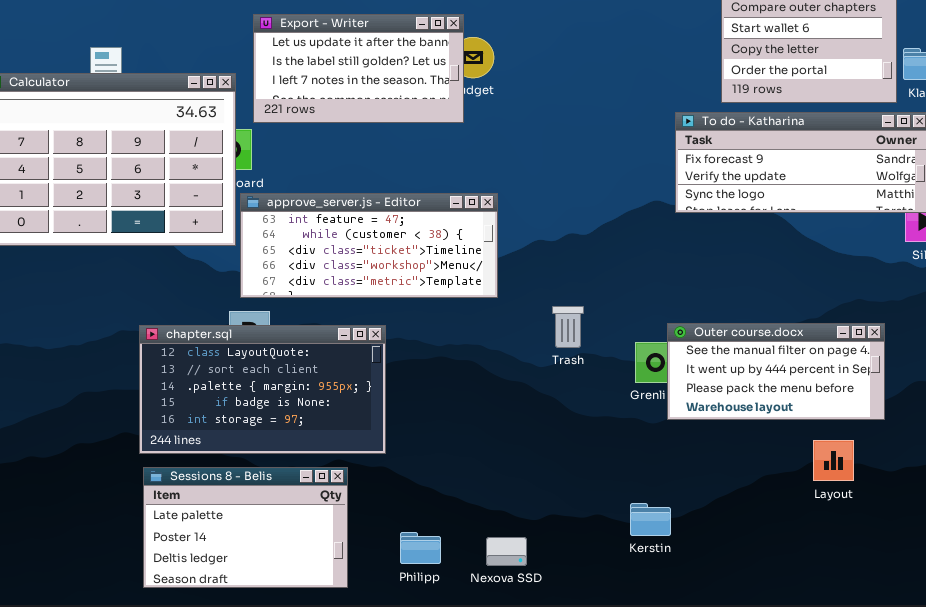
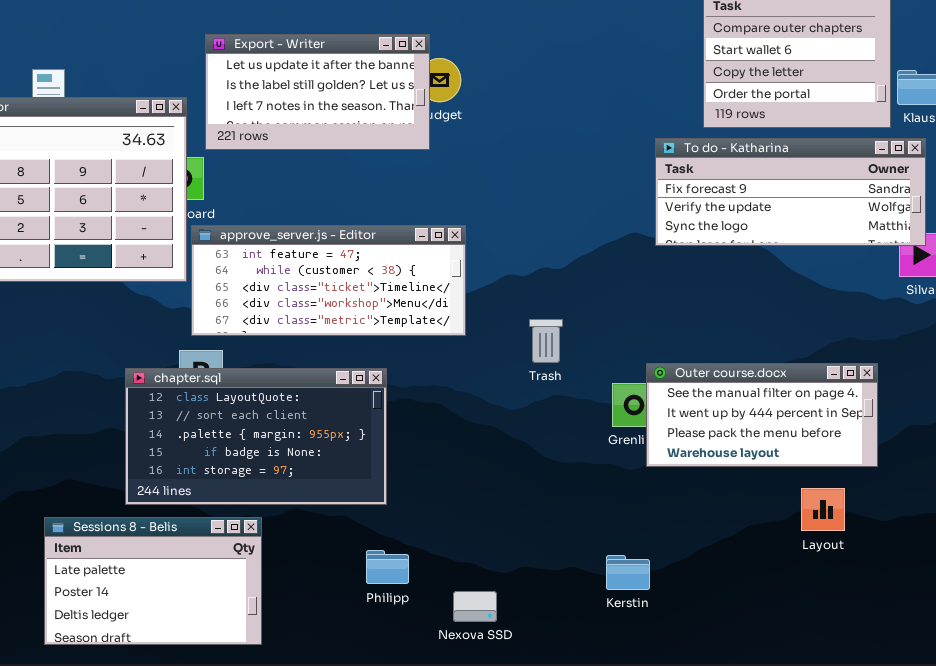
Trash: [552,306,584,348] -> [529,319,563,363], moved
chapter.sql: [139,325,386,454] -> [125,368,387,505], moved
Sessions 8 - Belis: [143,467,348,588] -> [44,517,262,645], moved
Philipp: [400,532,441,564] -> [366,550,409,584], moved

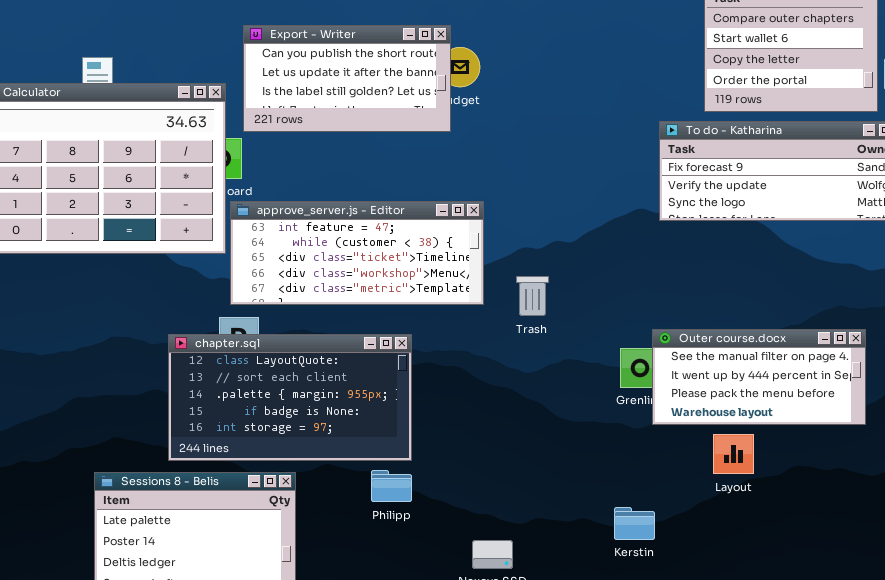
Export - Writer: [205,34,430,150] -> [243,25,451,132], scrolled up 1 row
Trash: [529,319,563,363] -> [516,276,549,316], moved
Layout: [801,488,845,531] -> [713,434,754,474], moved
Philipp: [366,550,409,584] -> [371,470,412,502], moved

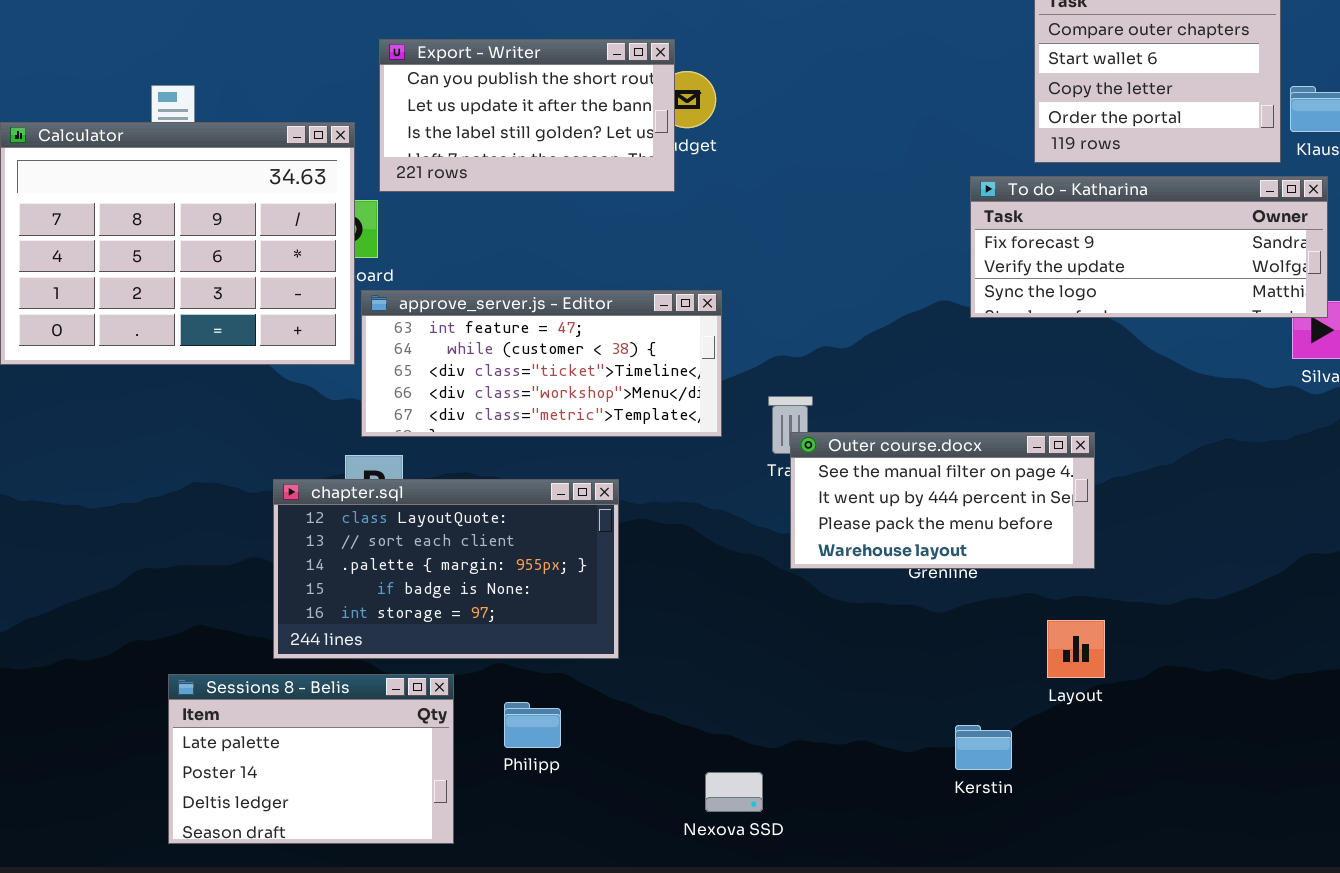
Outer course.docx: [652,329,866,425] -> [790,432,1095,569], moved
Philipp: [371,470,412,502] -> [504,702,561,748], moved
Kerstin: [614,507,655,540] -> [955,725,1012,770], moved

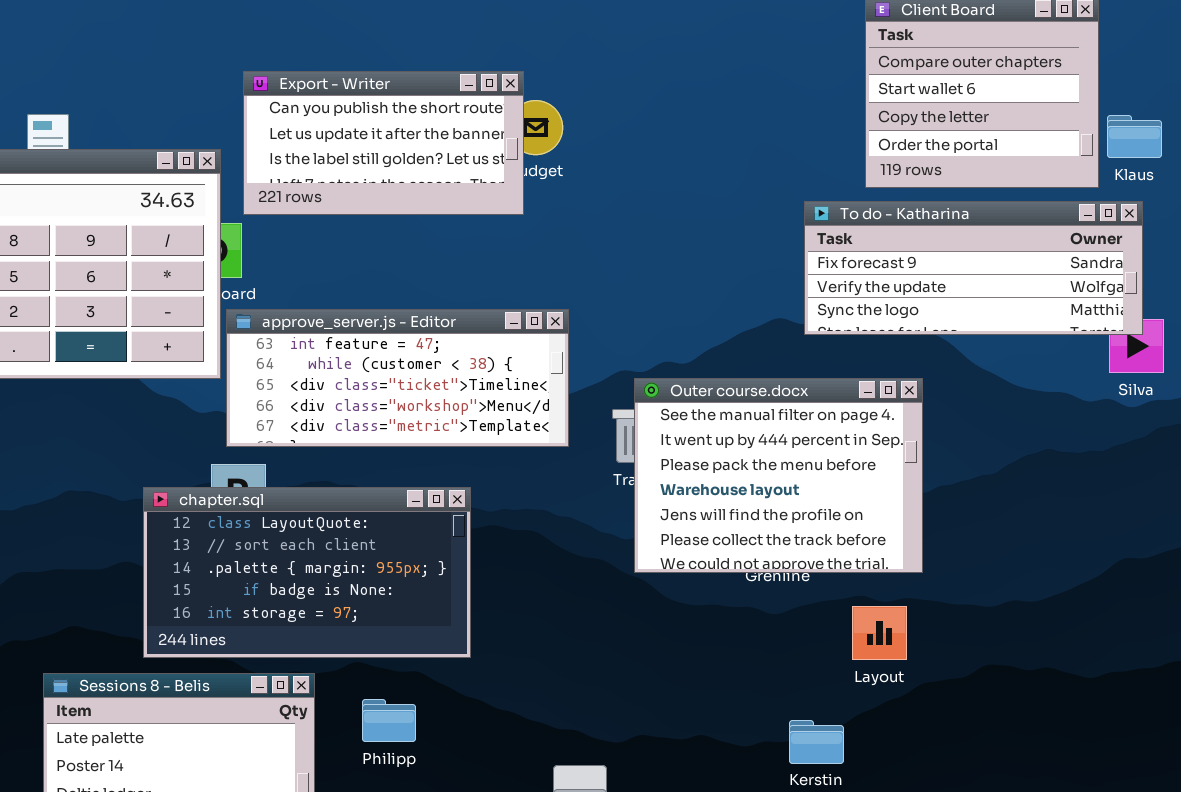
Outer course.docx: [790,432,1095,569] -> [634,378,923,573], resized
Layout: [1047,620,1105,678] -> [852,606,907,660], moved

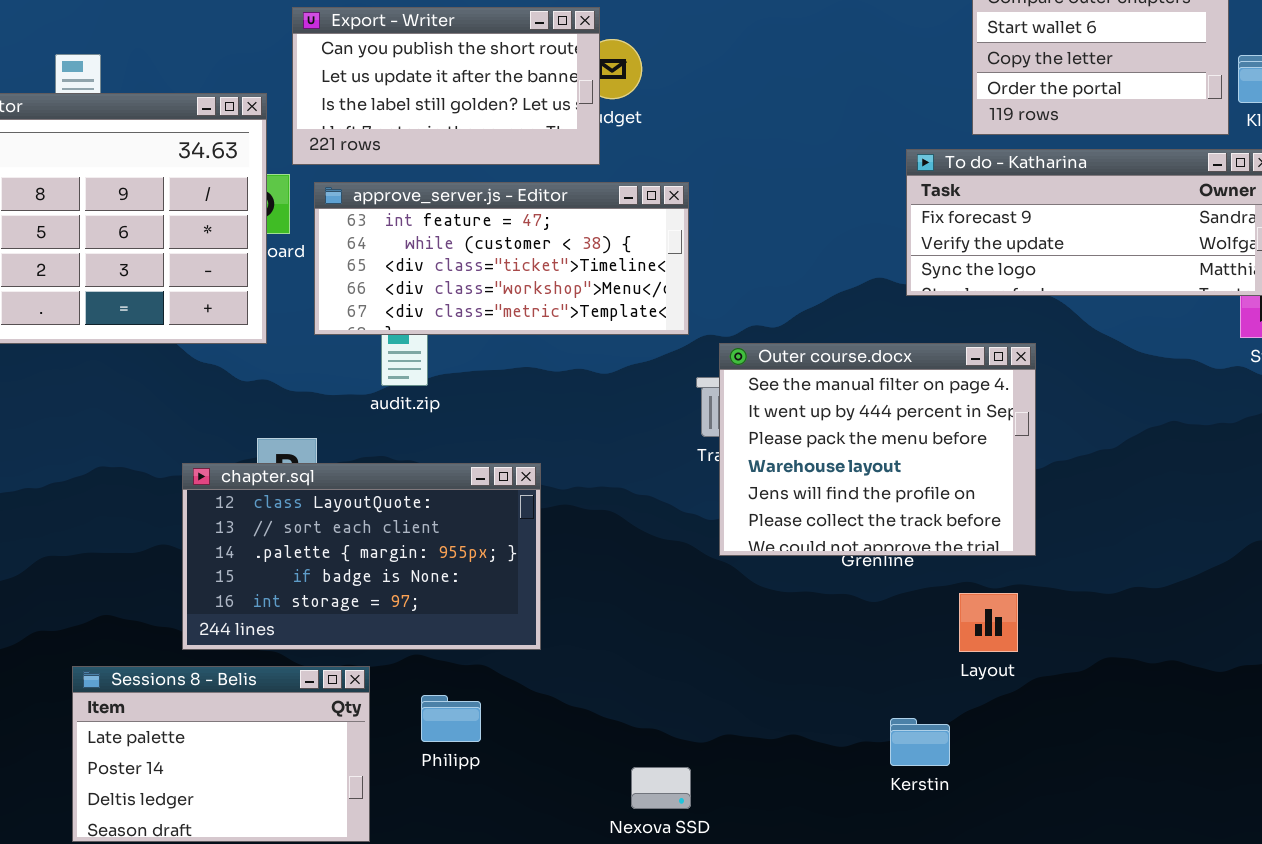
approve_server.js - Editor: [226,309,569,447] -> [314,182,689,335], moved

